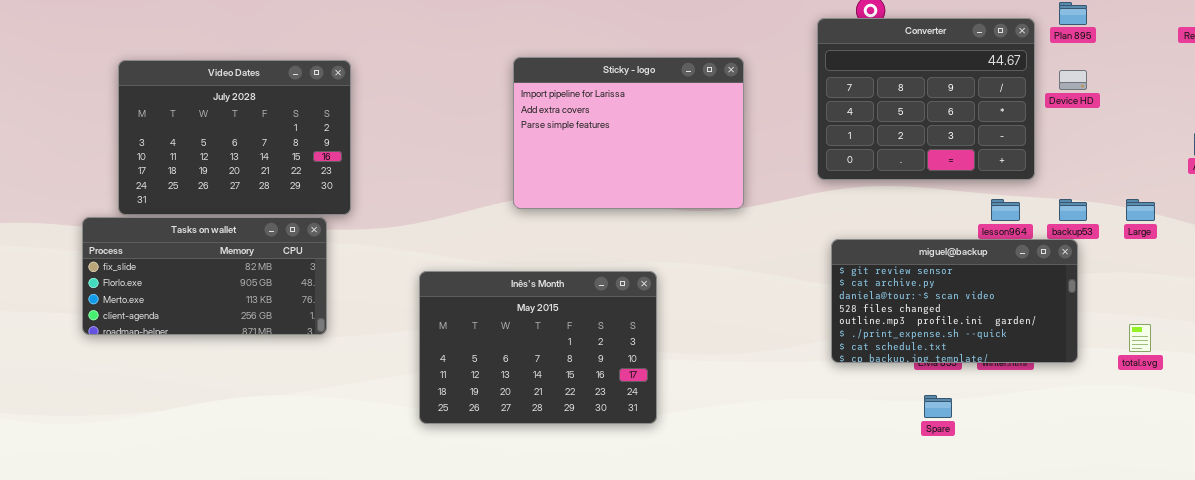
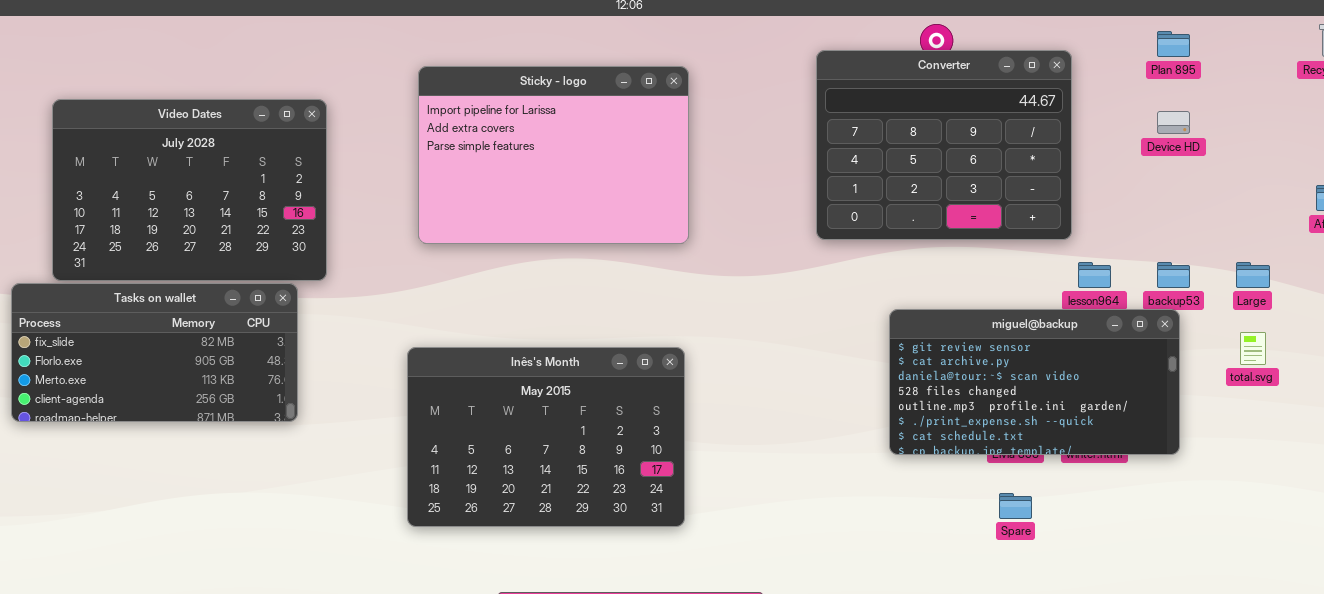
Converter: [817,18,1035,180] -> [816,50,1072,240], moved
Sticky - logo: [513,57,744,209] -> [418,66,689,244], moved
total.svg: [1129,324,1151,352] -> [1240,332,1266,365], moved

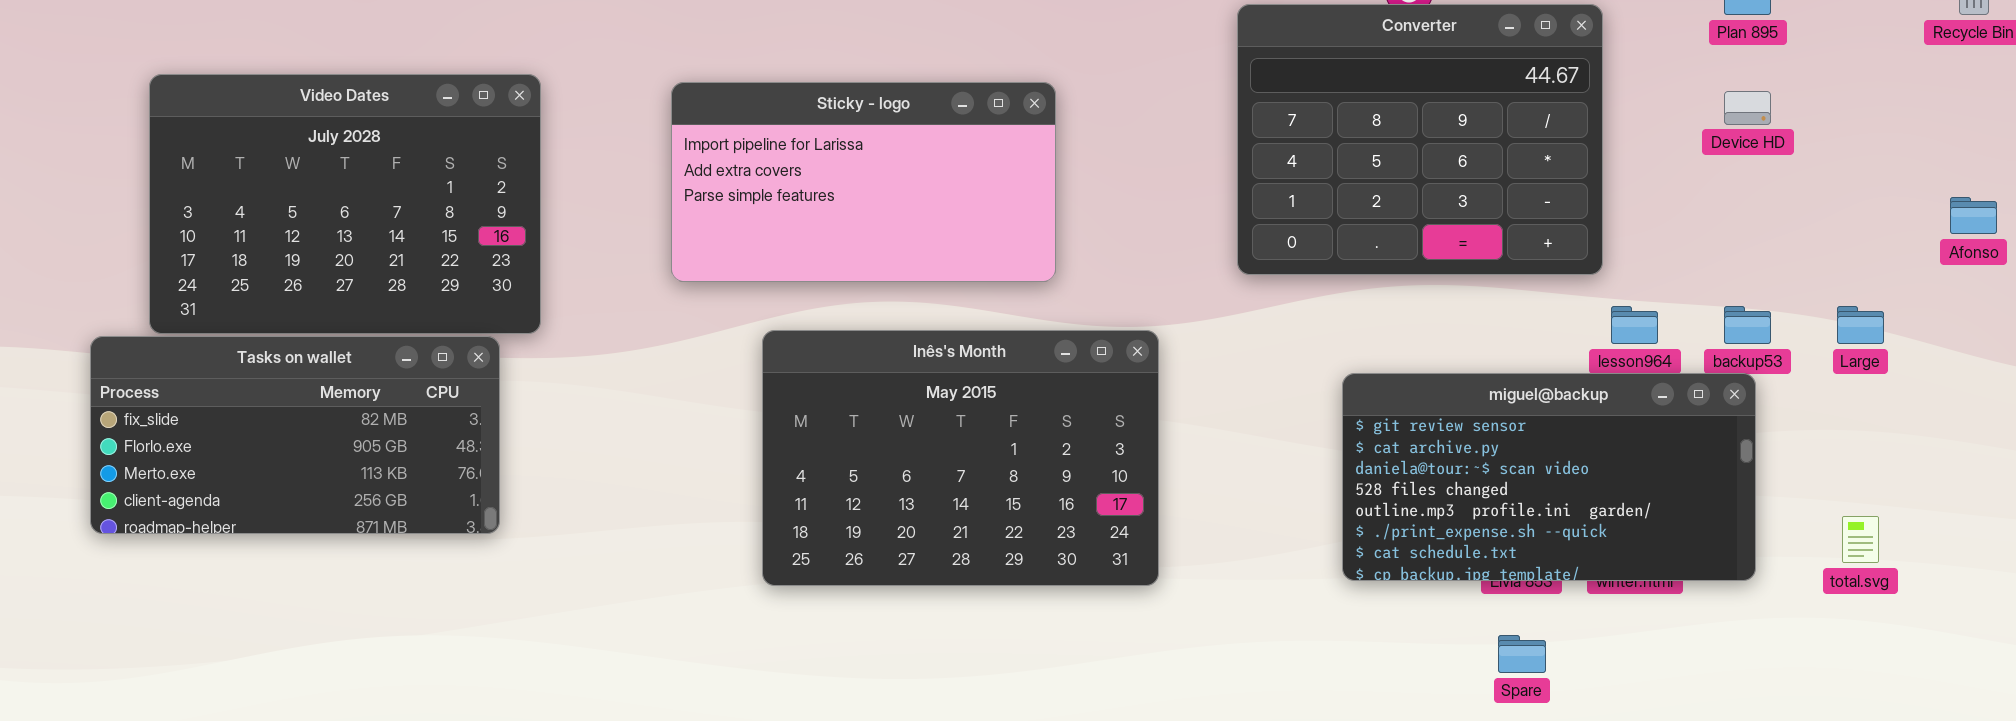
Sticky - logo: [418,66,689,244] -> [671,82,1056,282], resized
total.svg: [1240,332,1266,365] -> [1842,516,1879,563], moved
Inês's Month: [407,347,685,527] -> [762,330,1159,586], moved

